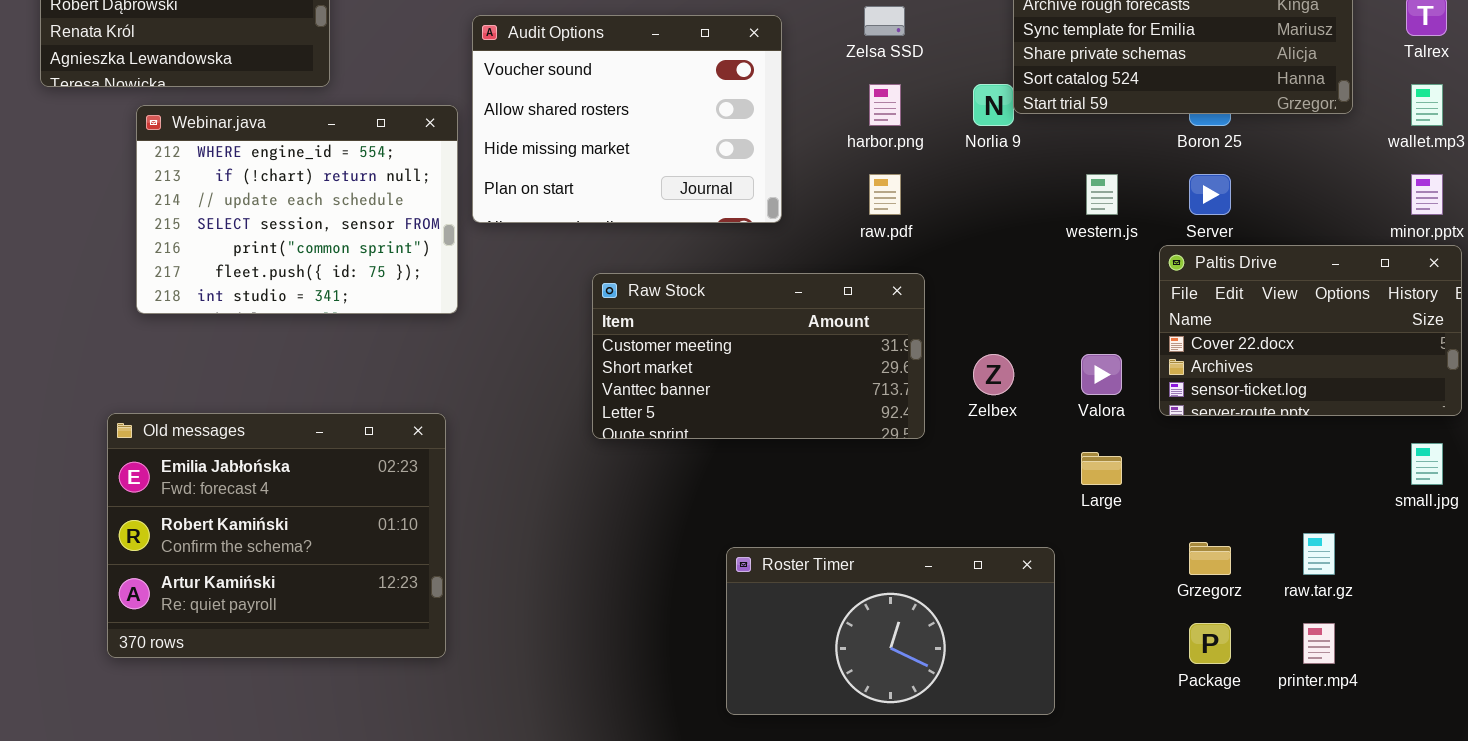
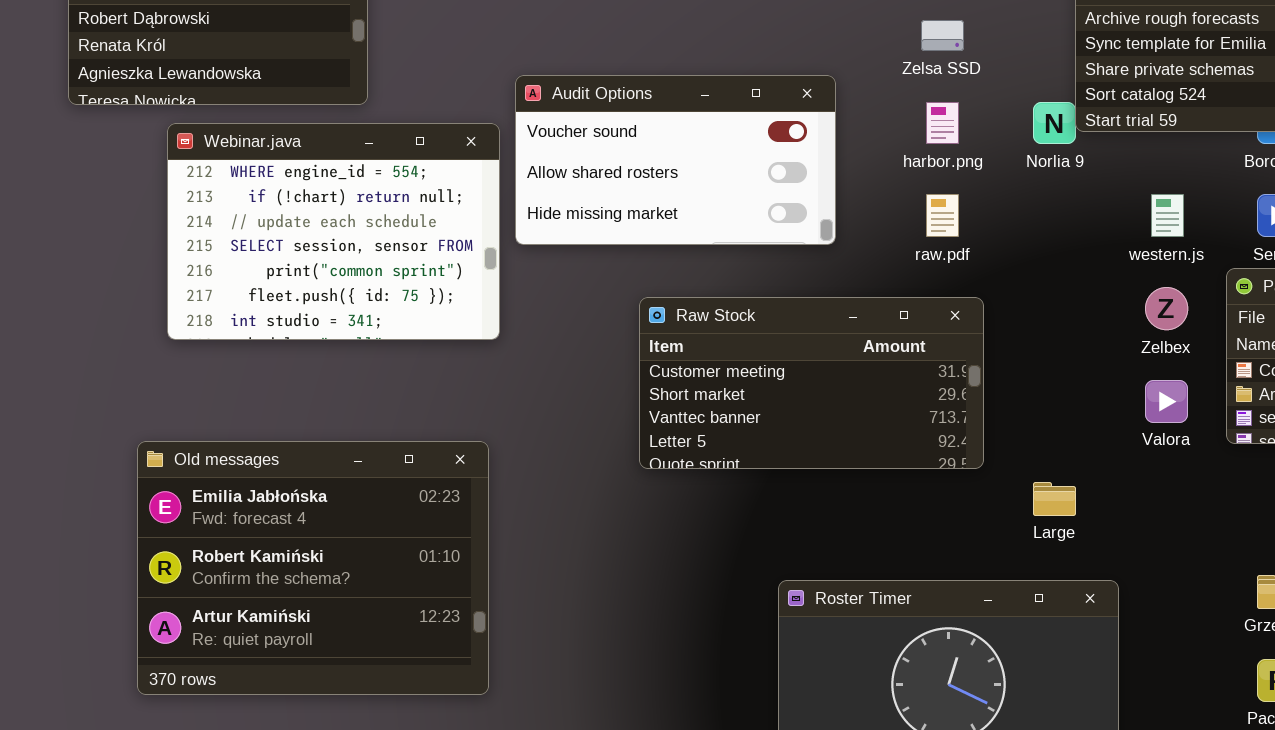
Audit Options: [472,15,782,223] -> [515,75,836,245], resized
Zelbex: [973,354,1014,395] -> [1145,287,1188,330], moved
Large: [1081,452,1122,485] -> [1033,482,1076,516], moved

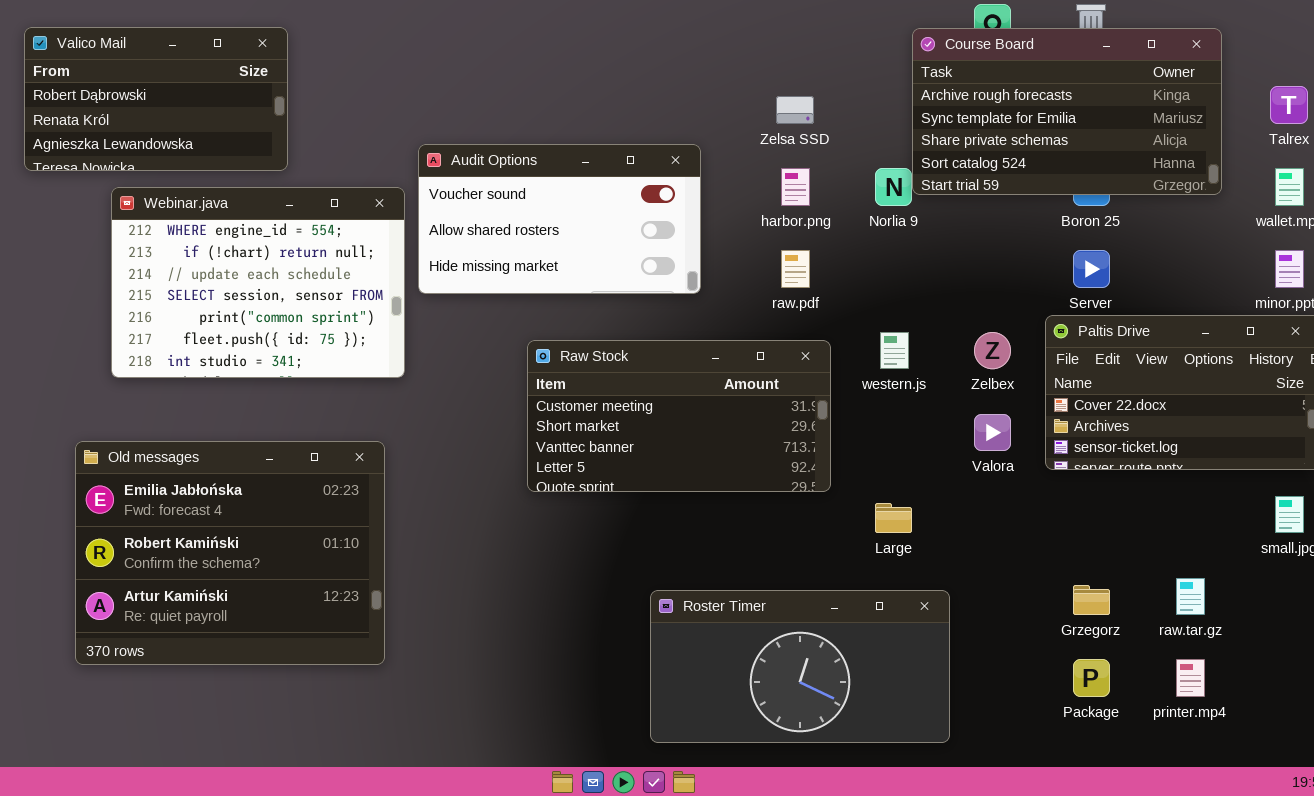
western.js: [1151,194,1184,237] -> [880,332,909,369], moved
Old messages: [137,441,489,695] -> [75,441,385,665], moved

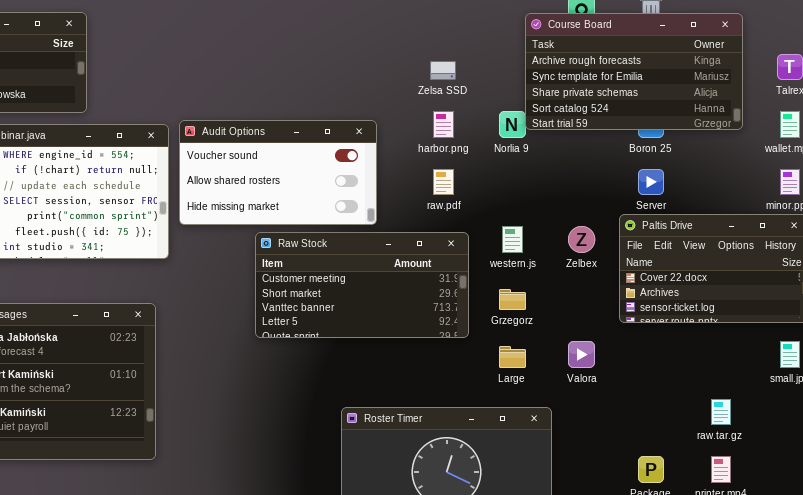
Audit Options: [418,144,701,294] -> [179,120,377,225], moved
Valora: [974,414,1011,451] -> [568,341,595,368], moved
Grzegorz: [1073,585,1110,615] -> [499,289,526,310], moved

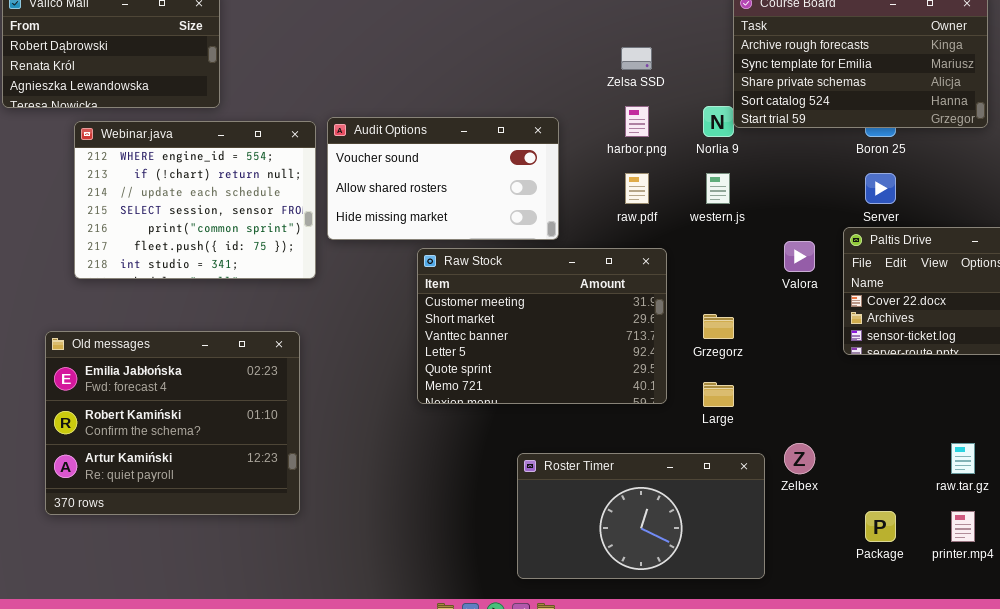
western.js: [502,226,523,253] -> [706,173,730,204], moved
Zelbex: [568,226,595,253] -> [784,443,815,474], moved
Raw Stock: [255,232,469,338] -> [417,248,667,404], resized
Valora: [568,341,595,368] -> [784,241,815,272], moved

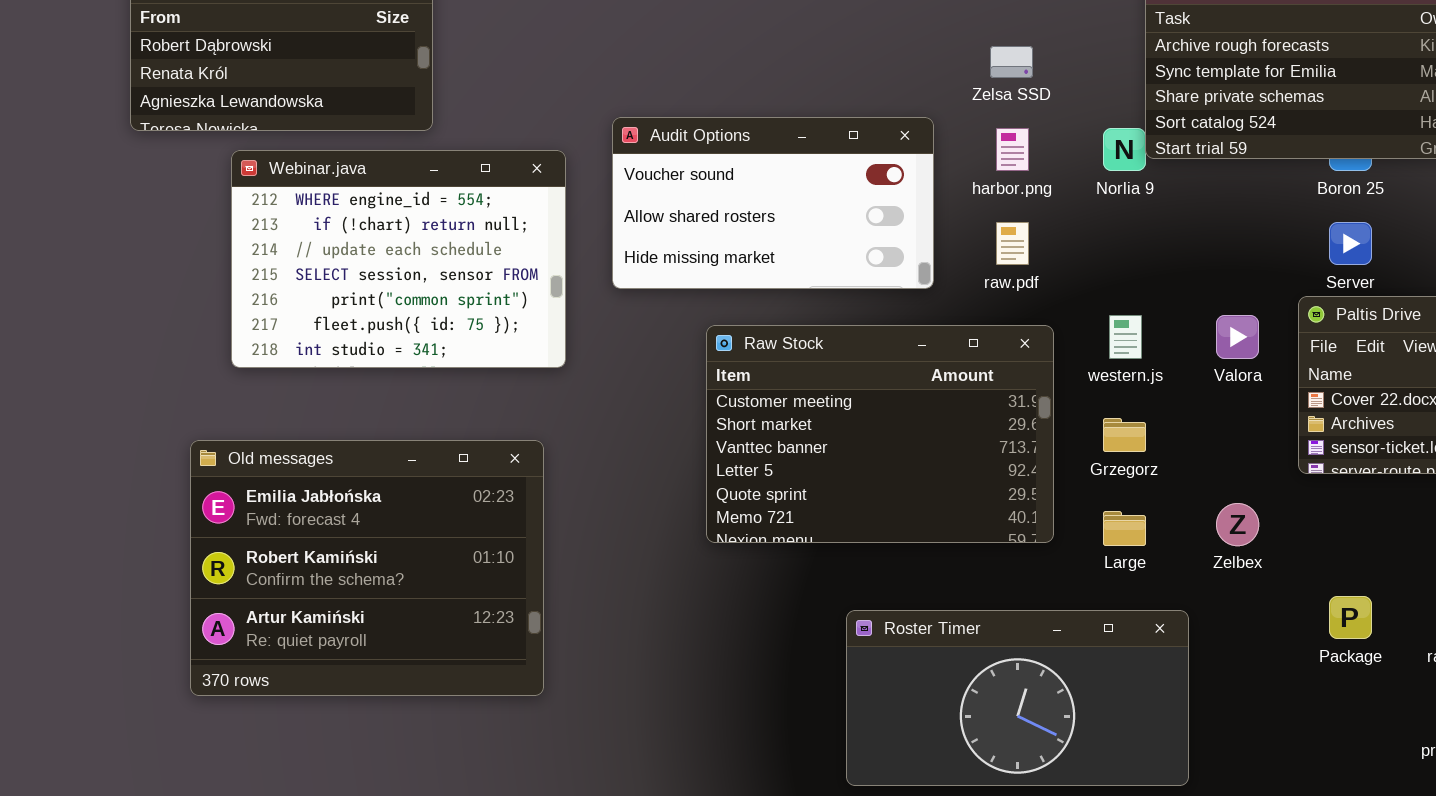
Audit Options: [327,117,559,240] -> [612,117,934,289], moved
western.js: [706,173,730,204] -> [1109,315,1142,359], moved
Zelbex: [784,443,815,474] -> [1216,503,1259,546], moved
Package: [865,511,896,542] -> [1329,596,1372,639], moved

